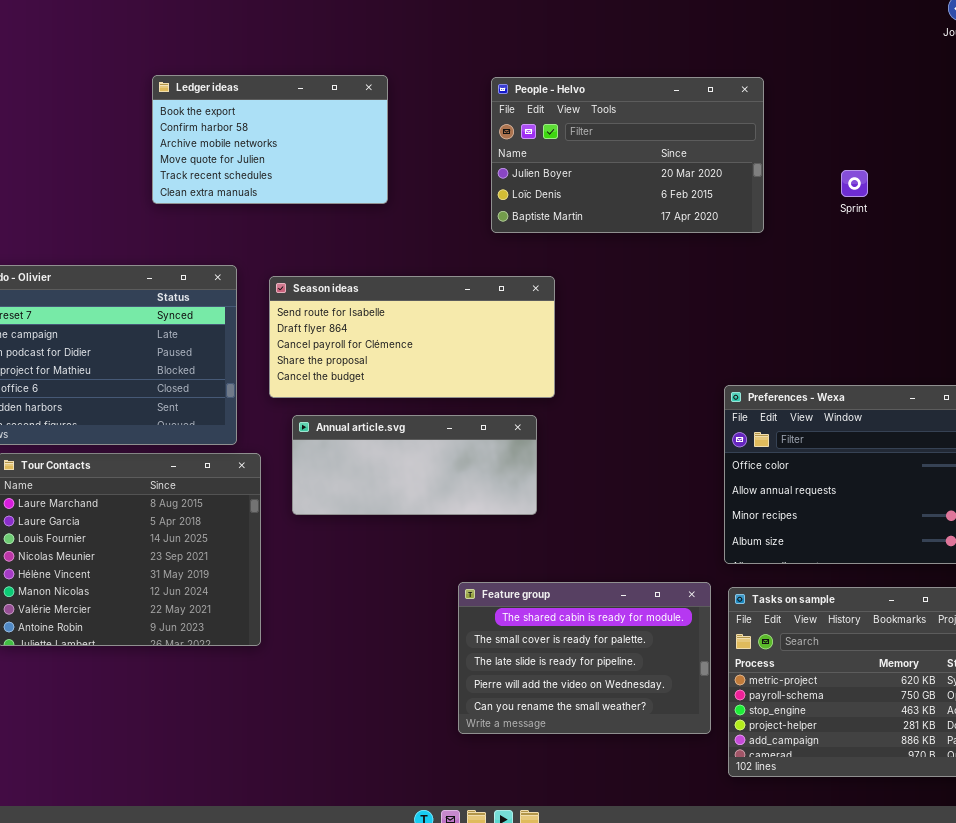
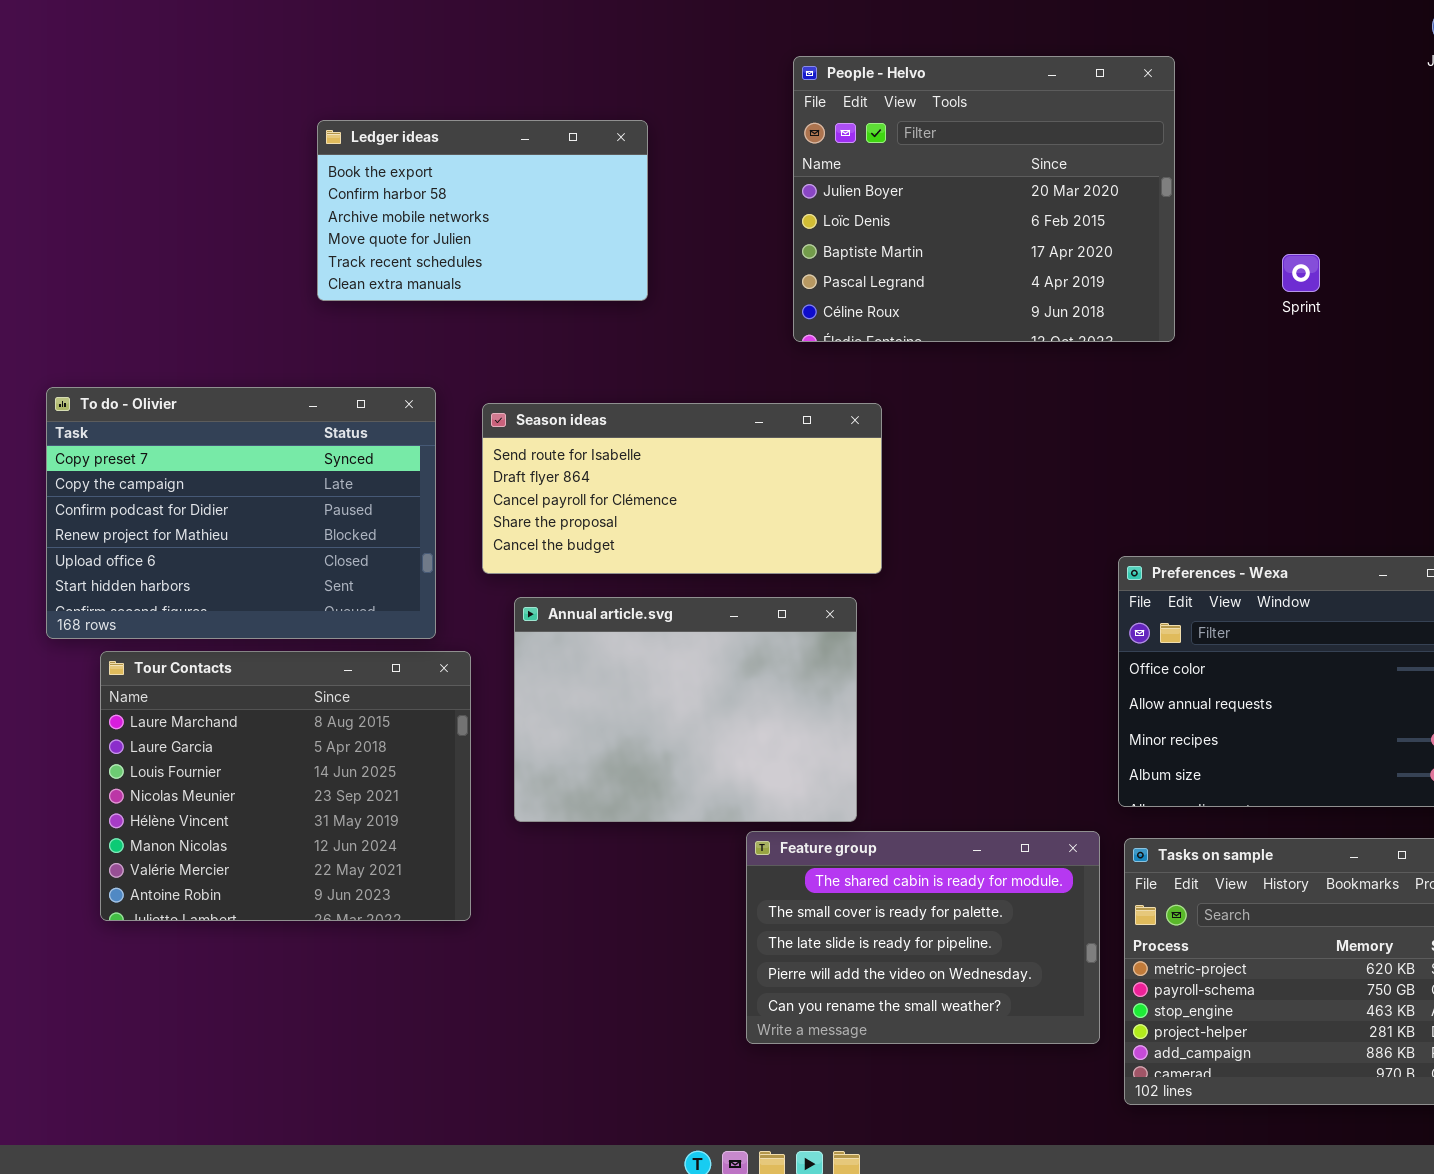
People - Helvo: [491,77,764,233] -> [793,56,1175,342], resized
Annual article.svg: [292,415,537,515] -> [514,597,857,822], resized

